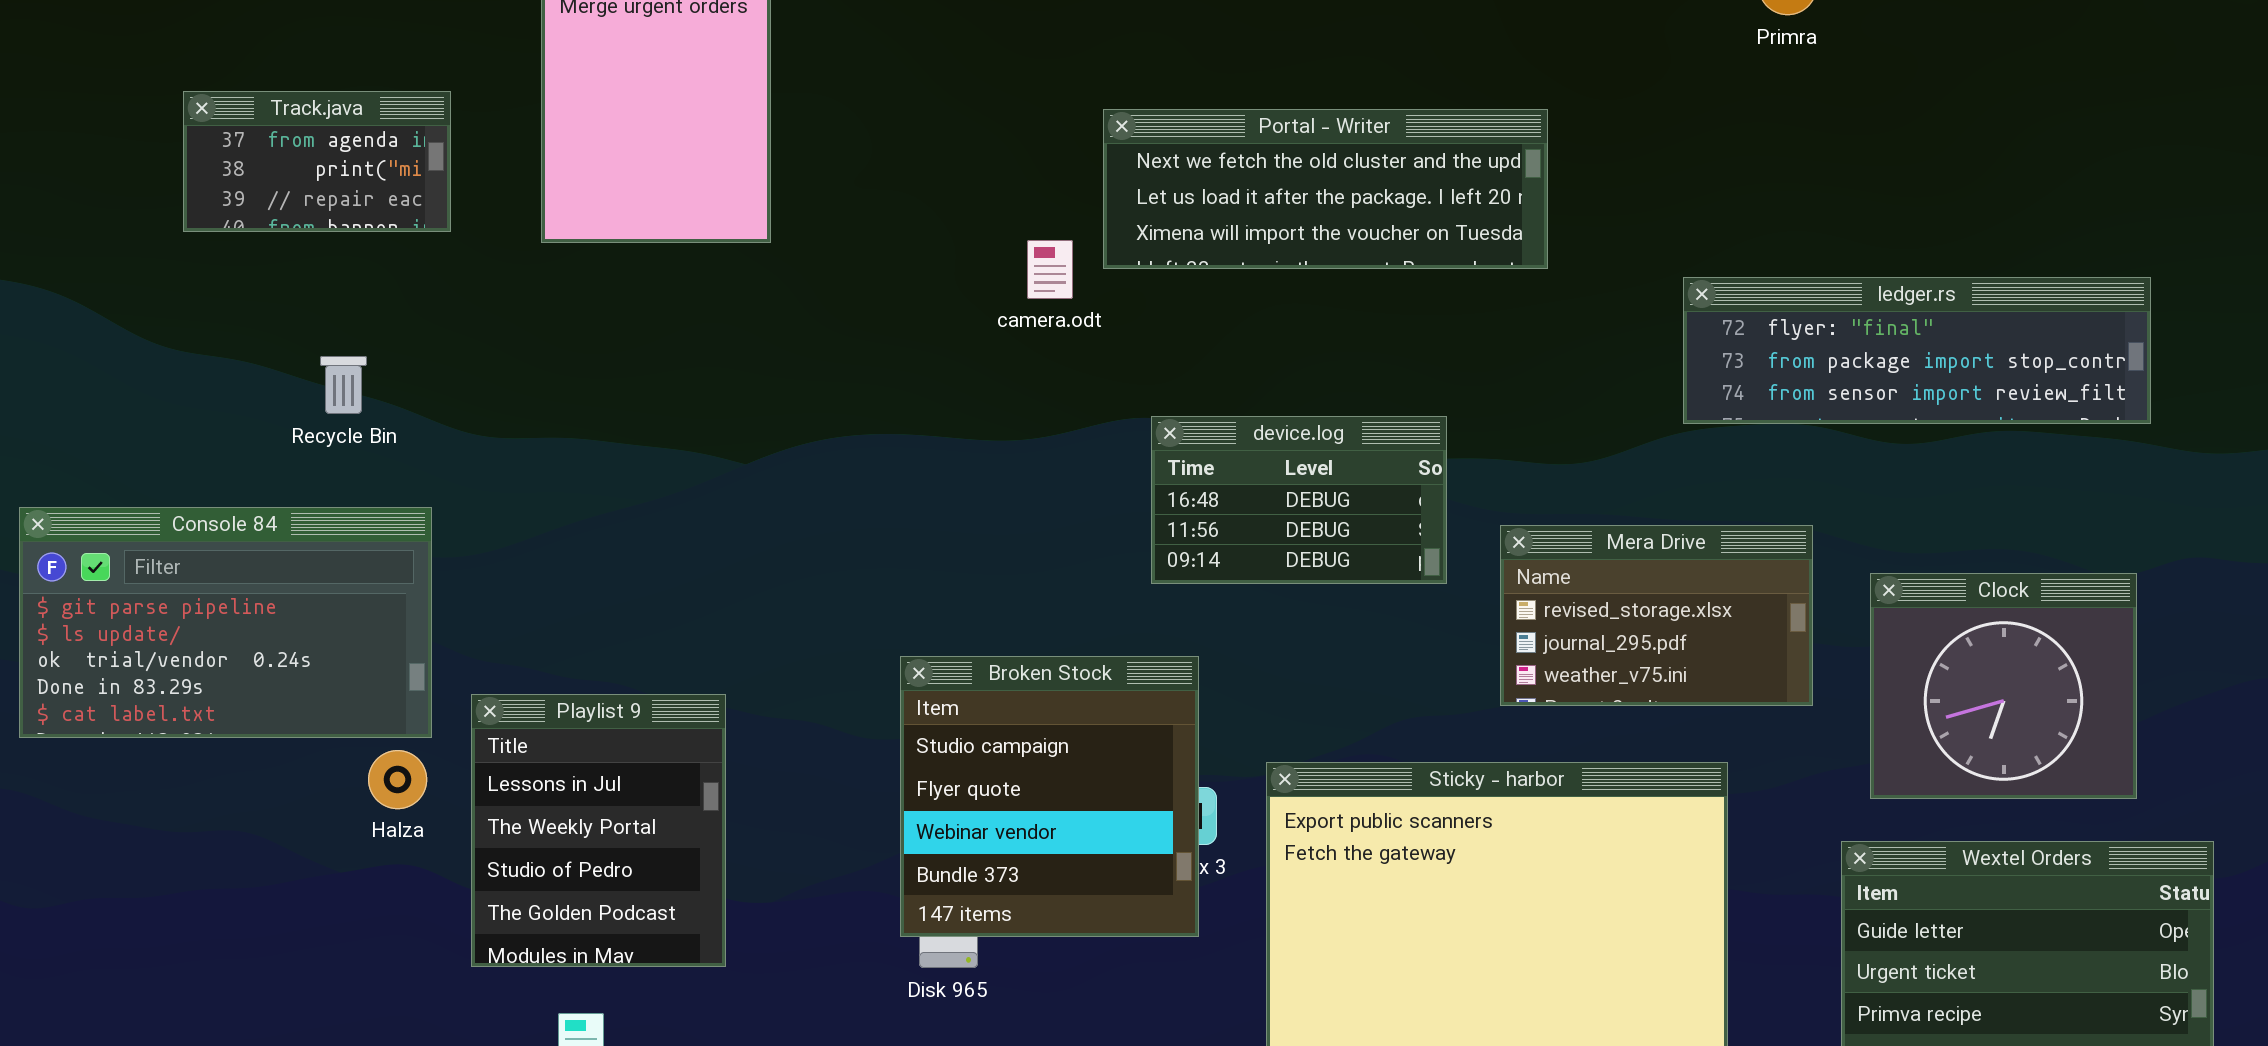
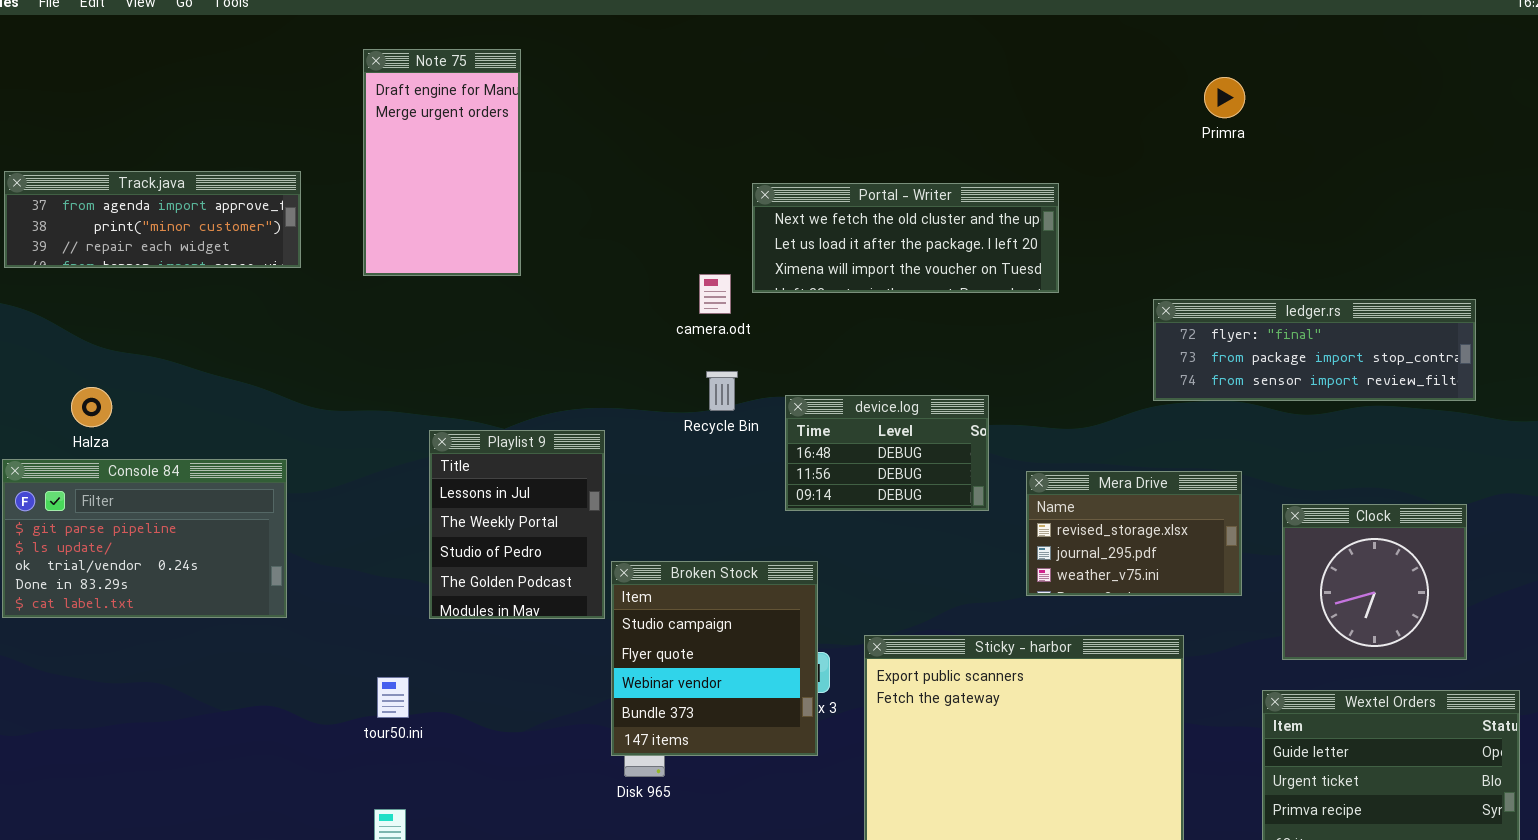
Track.java: [183,91,451,232] -> [4,171,301,268], resized
Recycle Bin: [320,356,367,414] -> [706,371,738,411], moved
Playlist 9: [471,694,726,967] -> [429,430,605,619], moved
Halza: [368,750,427,809] -> [71,387,112,427], moved

